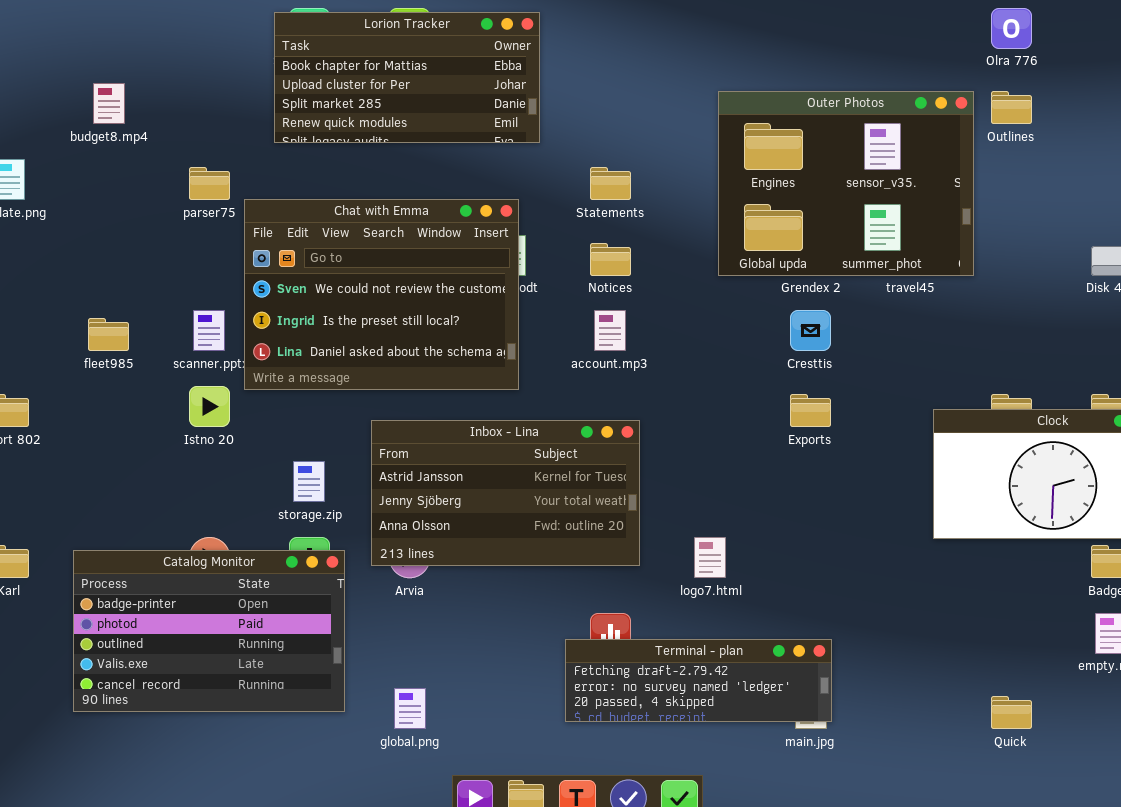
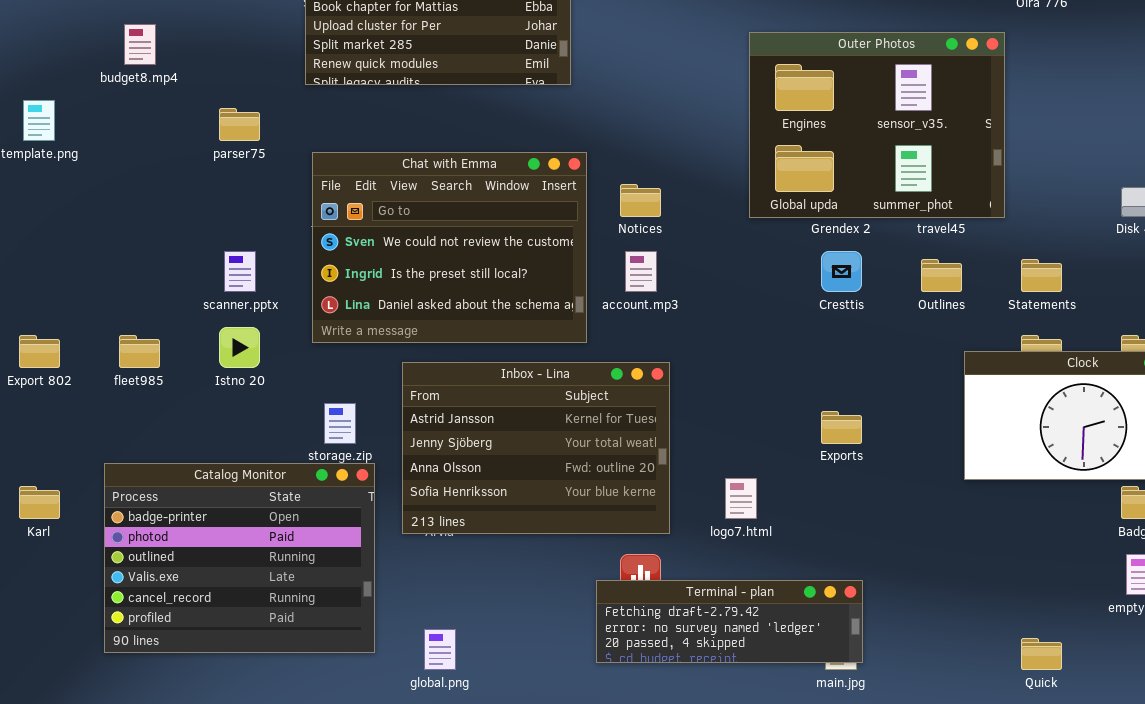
Outlines: [991,91,1032,124] -> [921,259,962,292], moved
Statements: [590,167,631,200] -> [1021,259,1062,292], moved
Chat with Emma: [244,199,519,390] -> [312,152,587,343], moved
fleet985: [88,318,129,351] -> [119,335,160,368], moved
Exports: [790,394,831,427] -> [821,411,862,444], moved
Inbox - Lina: [371,420,640,566] -> [402,362,670,534], resized
Catalog Monitor: [73,550,345,712] -> [104,463,375,653], resized

